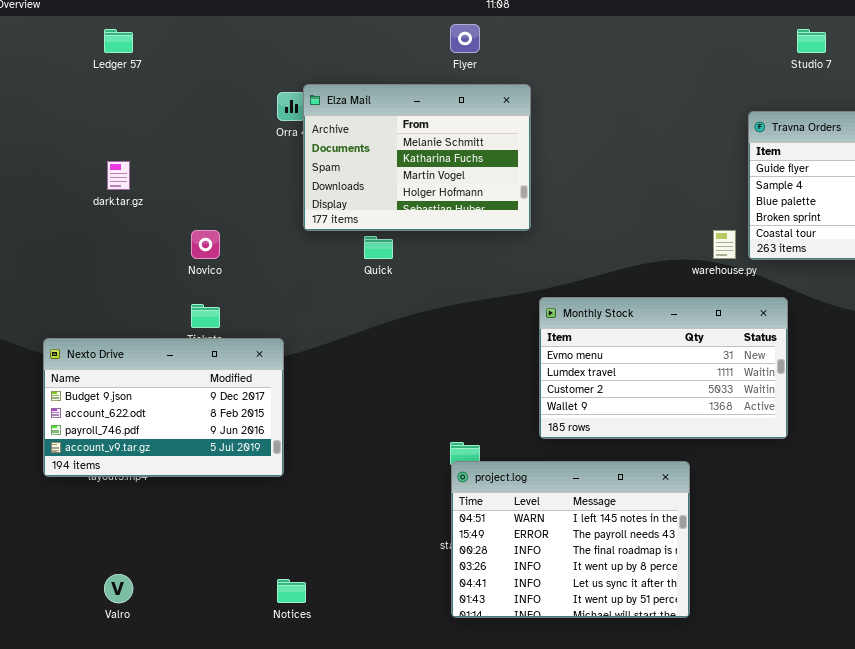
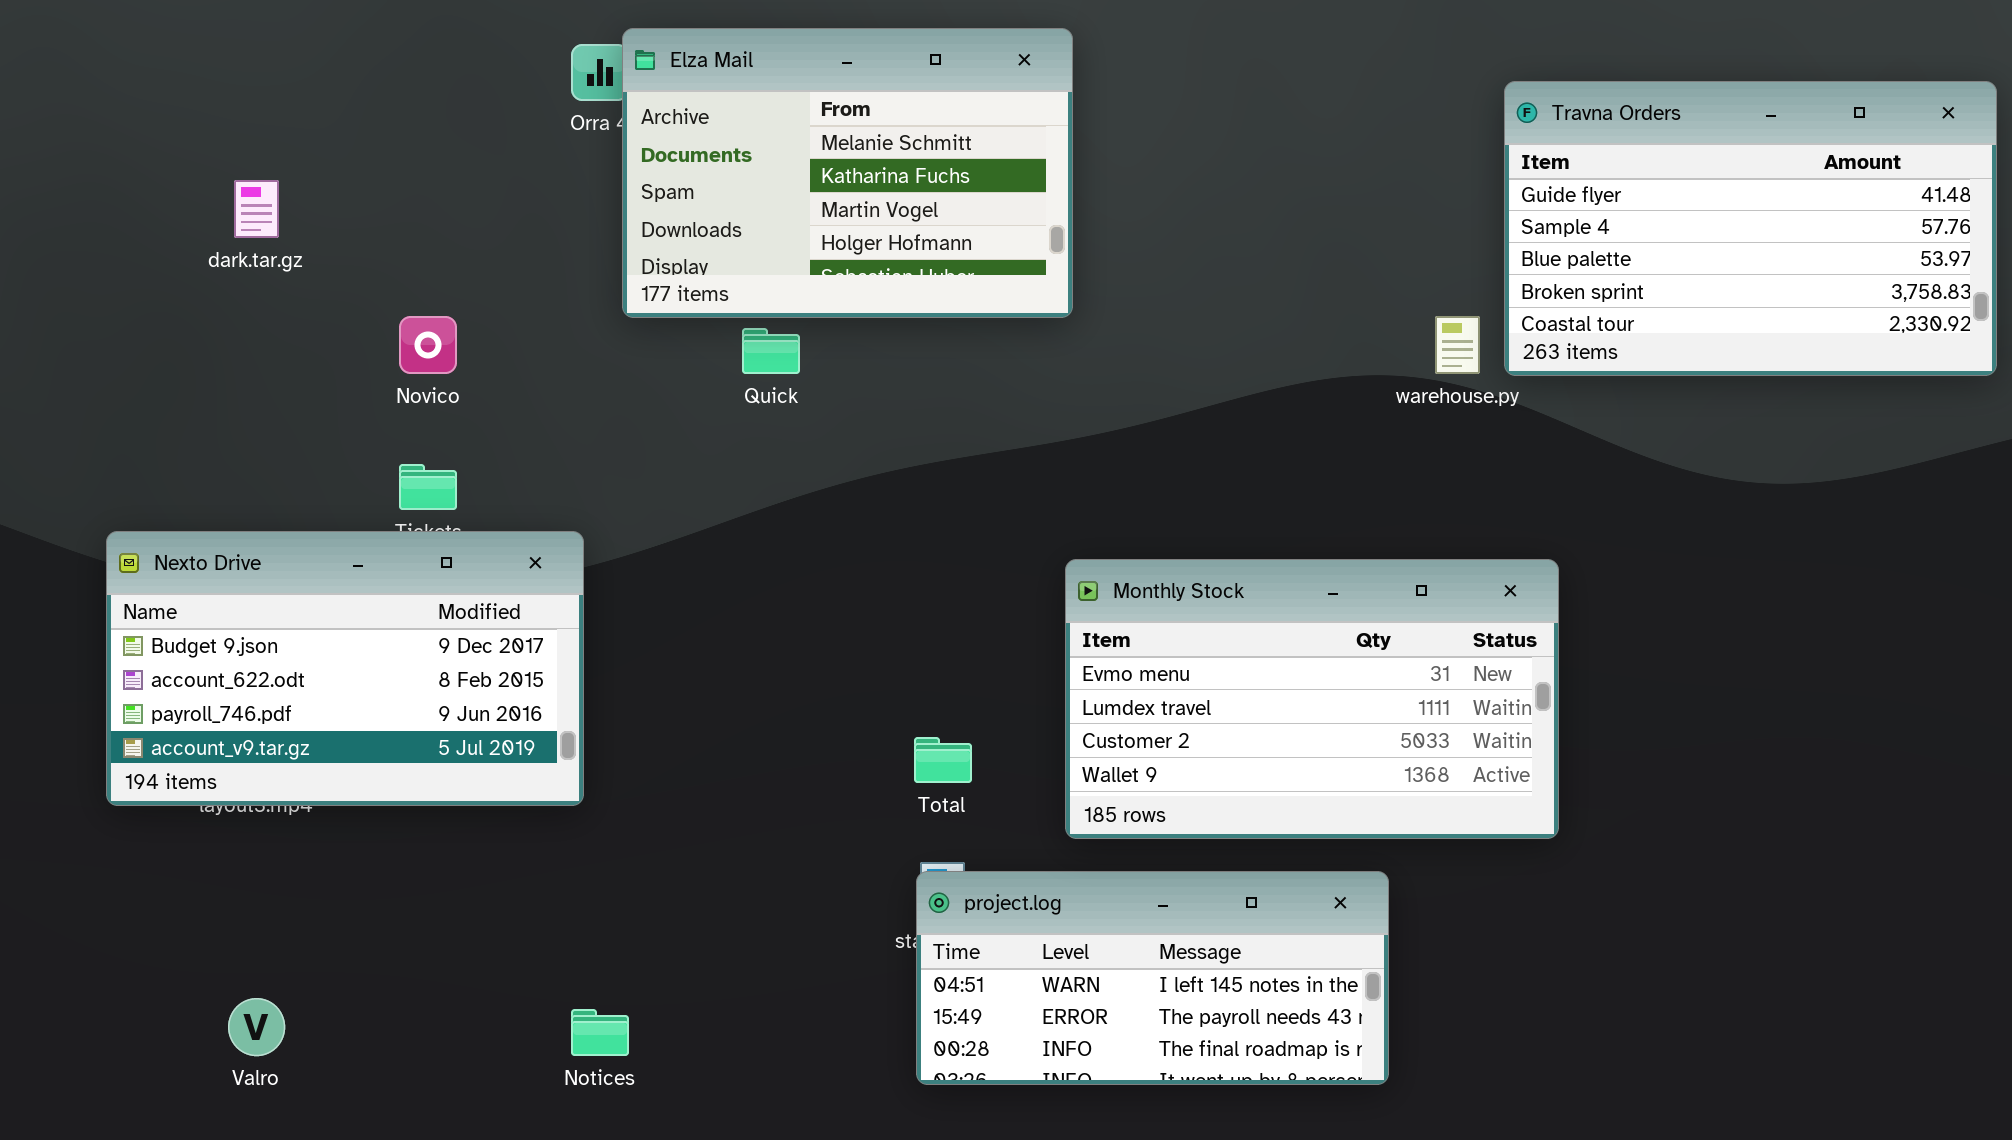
Monthly Stock: [539,297,788,439] -> [1065,559,1559,839], moved
project.log: [451,461,690,618] -> [916,871,1389,1085], resized

